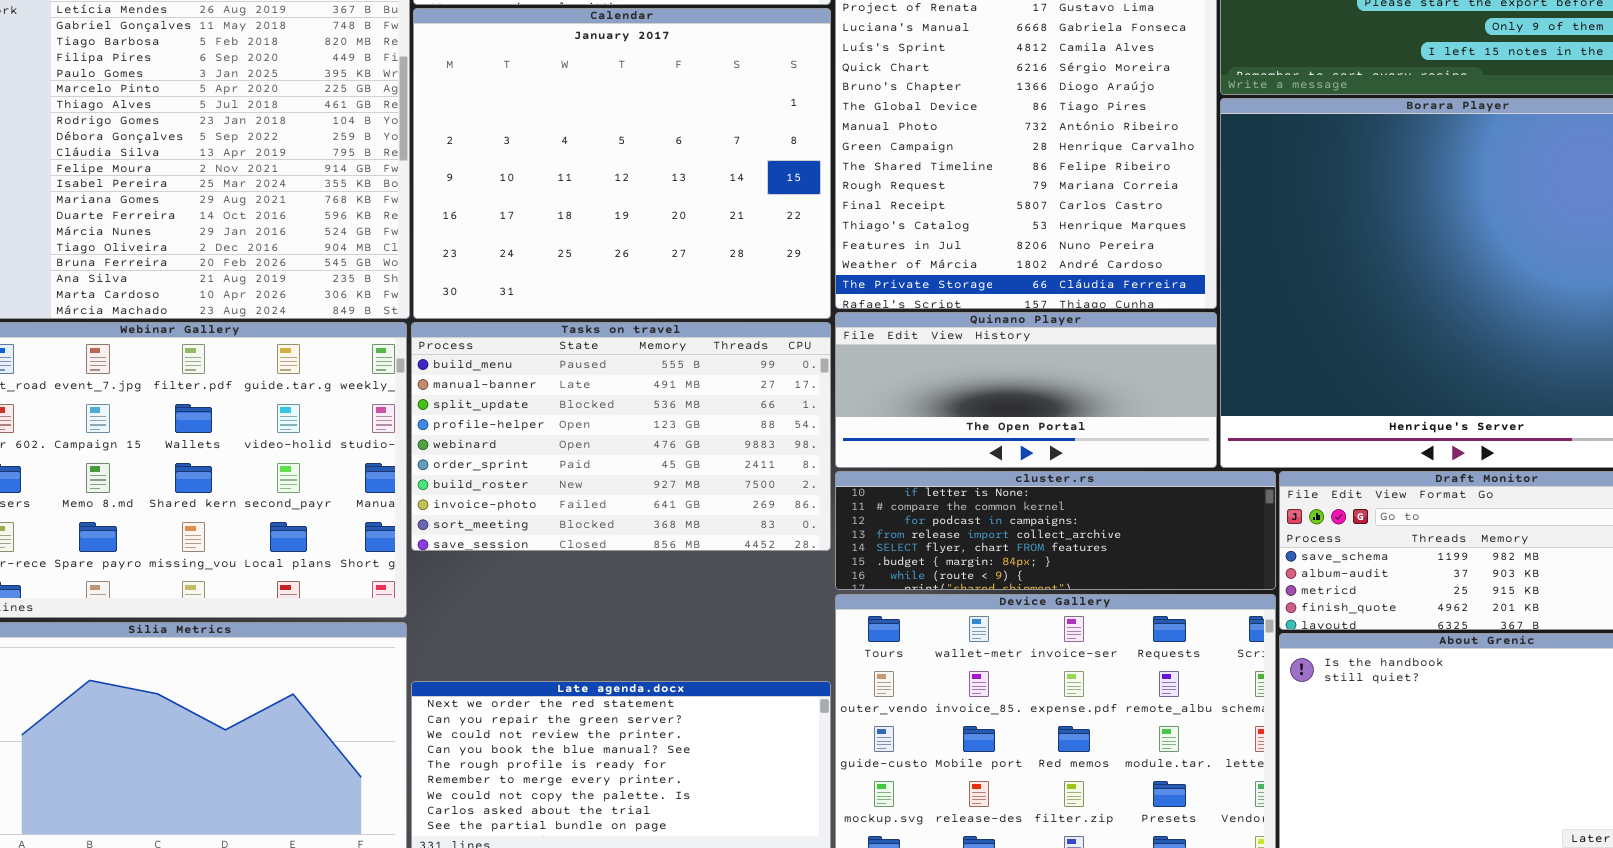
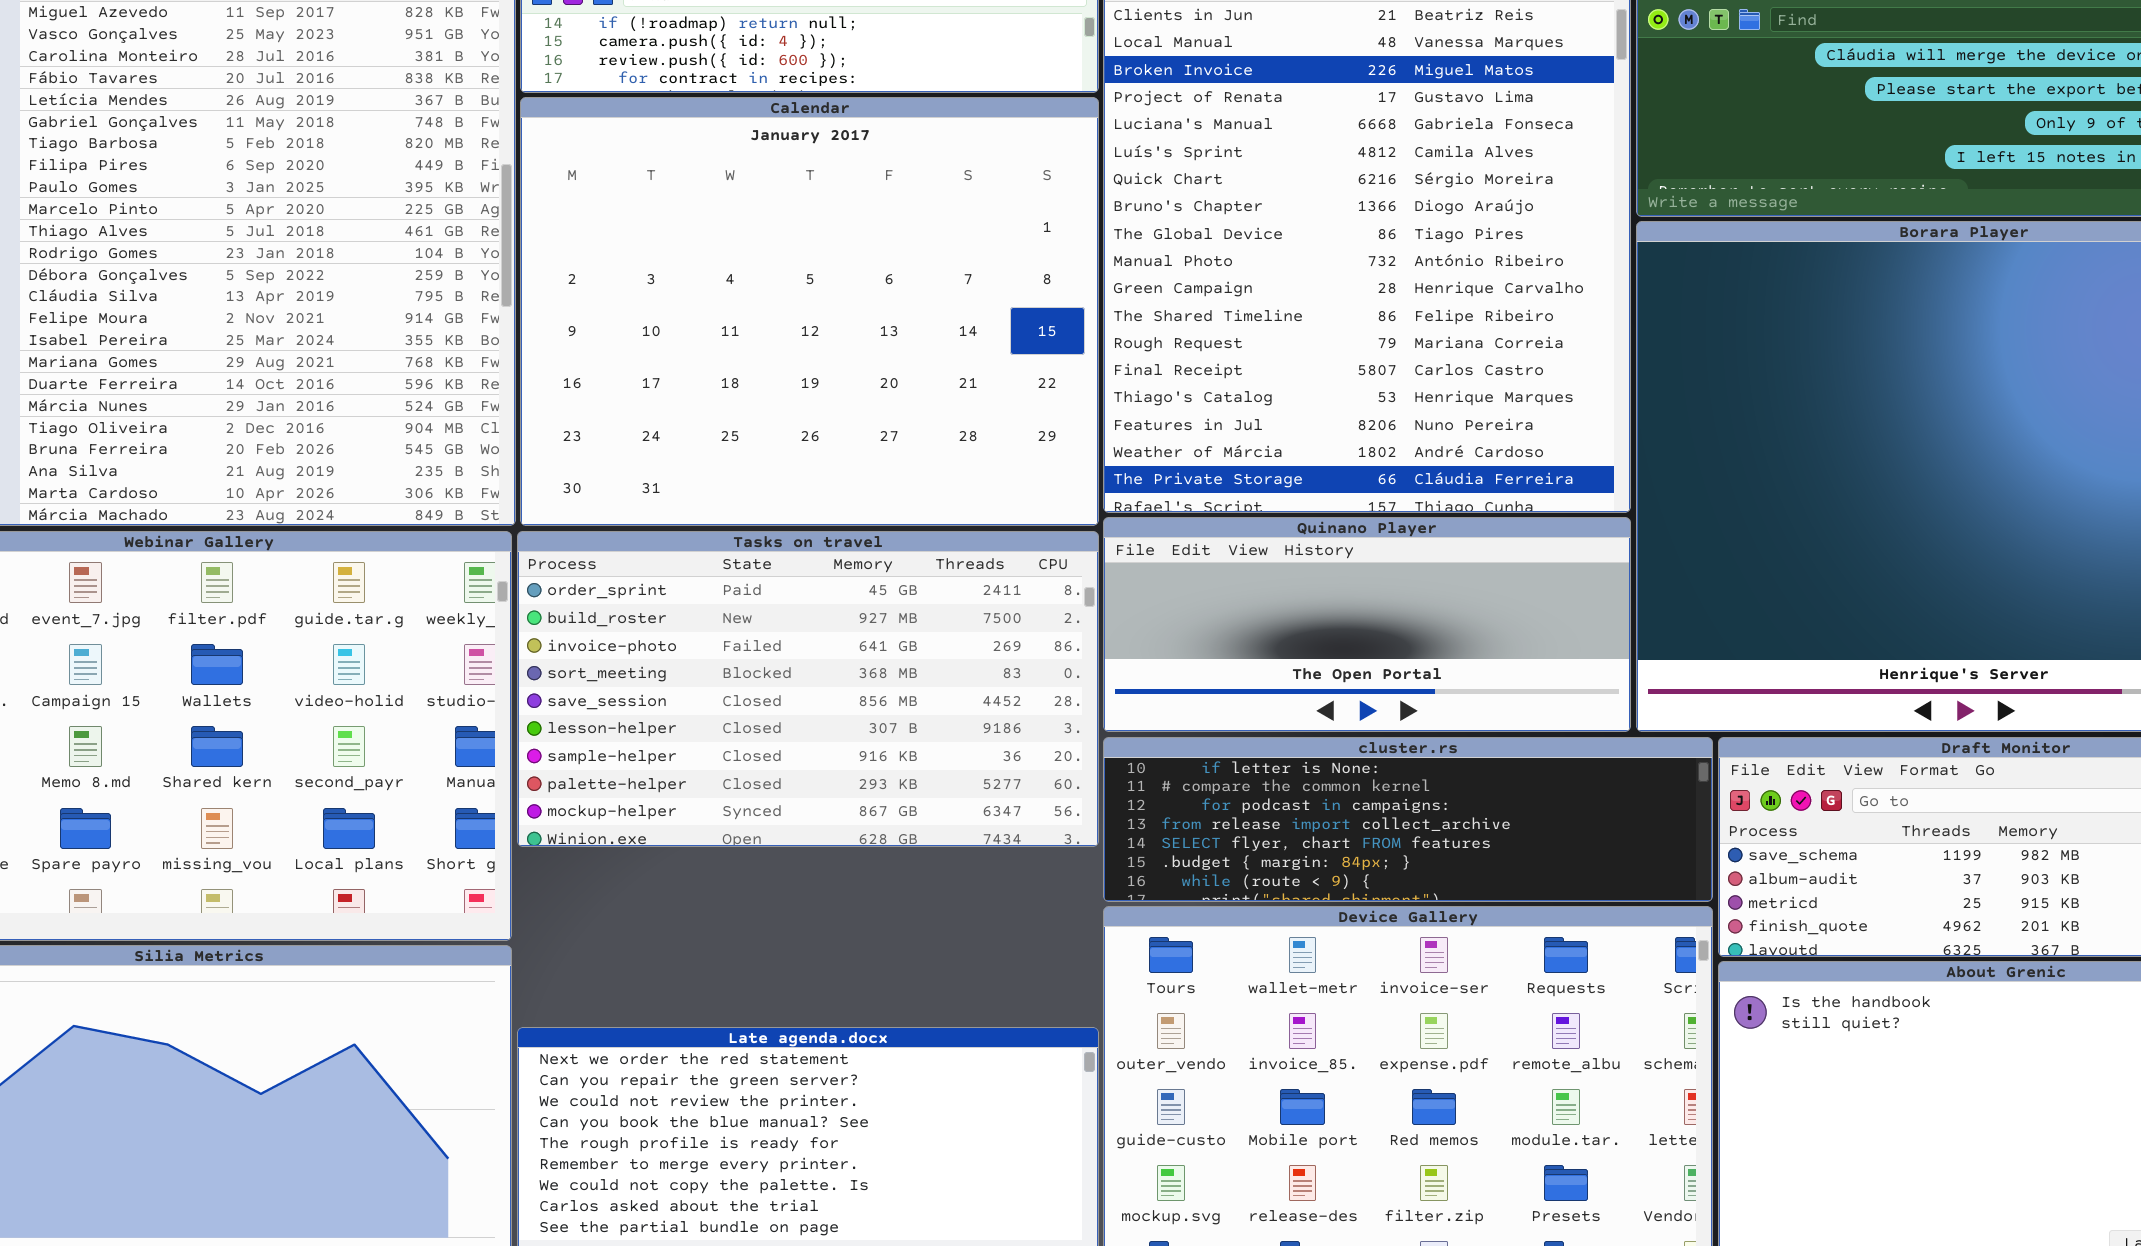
Tasks on travel: [411,322,831,551] -> [517,531,1099,847], scrolled down 5 rows

